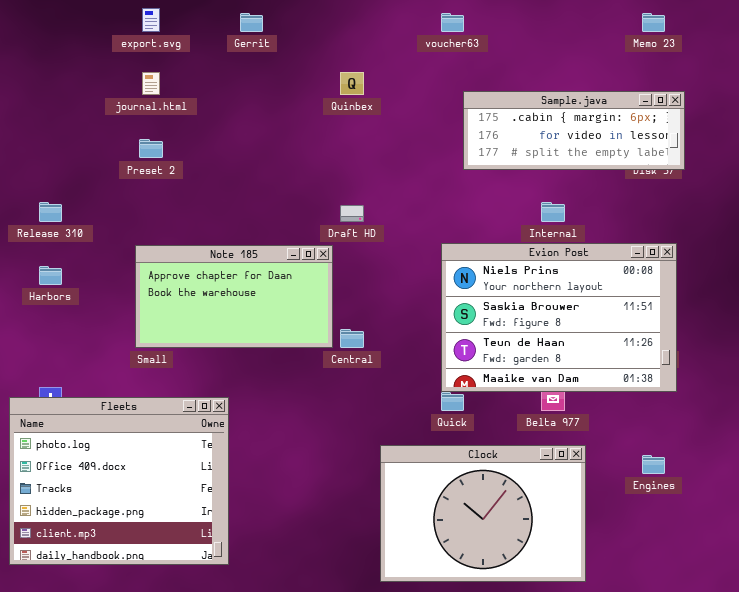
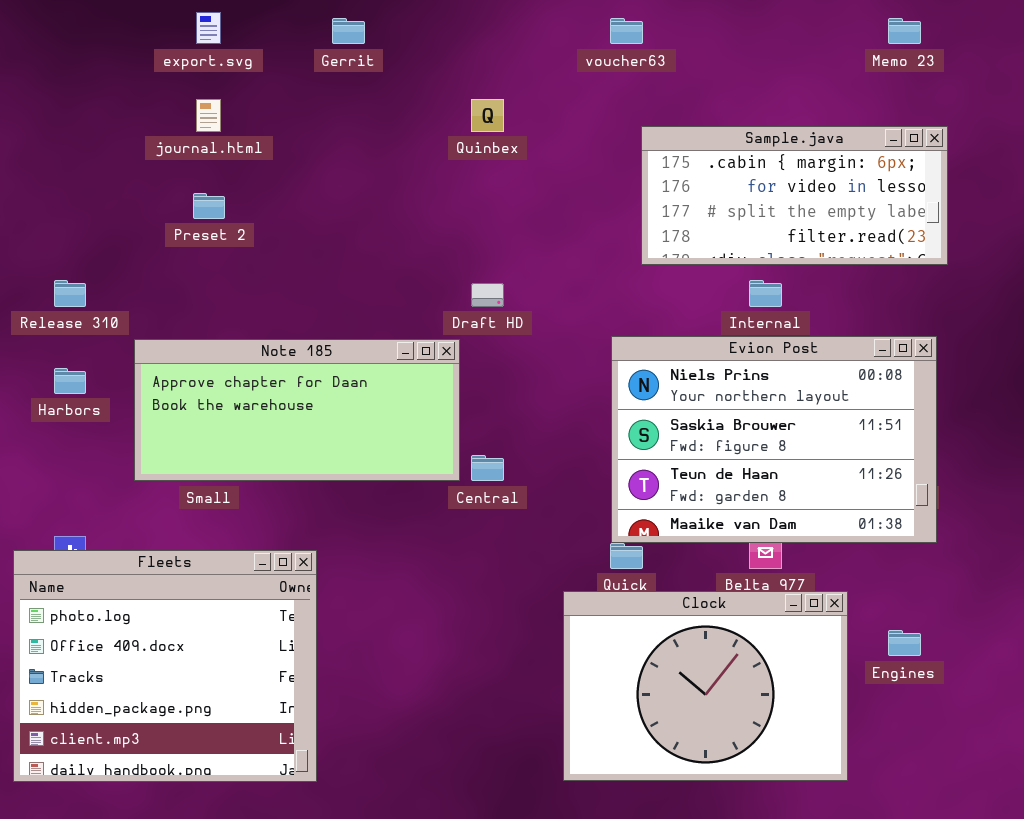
Sample.java: [463,91,685,170] -> [641,126,948,265], resized
Note 185: [135,245,333,348] -> [134,339,460,481], resized
Clock: [380,445,586,582] -> [563,591,848,781], moved

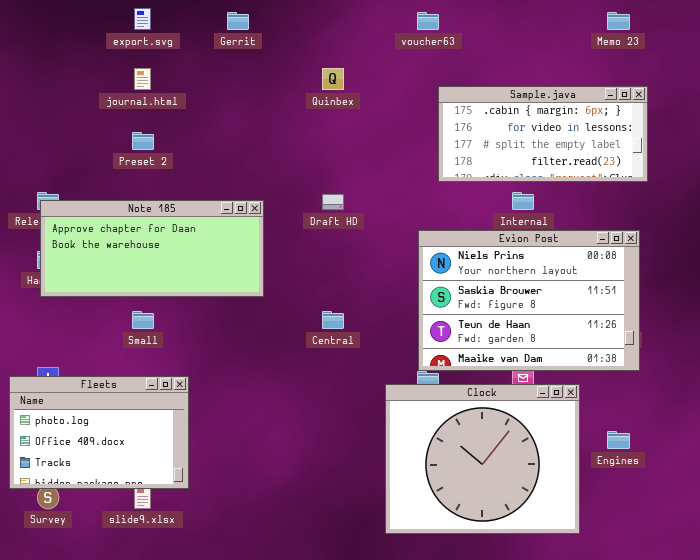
Note 185: [134,339,460,481] -> [40,200,264,297], moved
Fleets: [13,550,317,782] -> [9,376,189,489], resized
Clock: [563,591,848,781] -> [385,384,580,534], resized

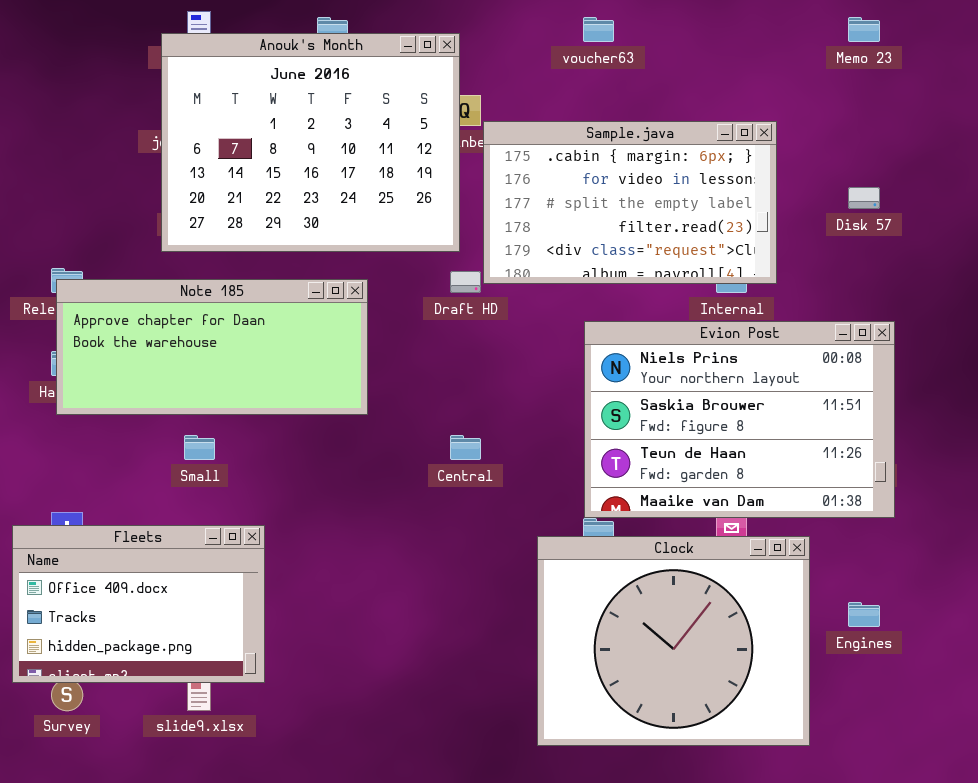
Anouk's Month: none -> [161,33,460,252], opened
Sample.java: [438,86,648,182] -> [483,121,777,284], moved, resized
Fleets: [9,376,189,489] -> [12,525,265,683], scrolled down 1 row

